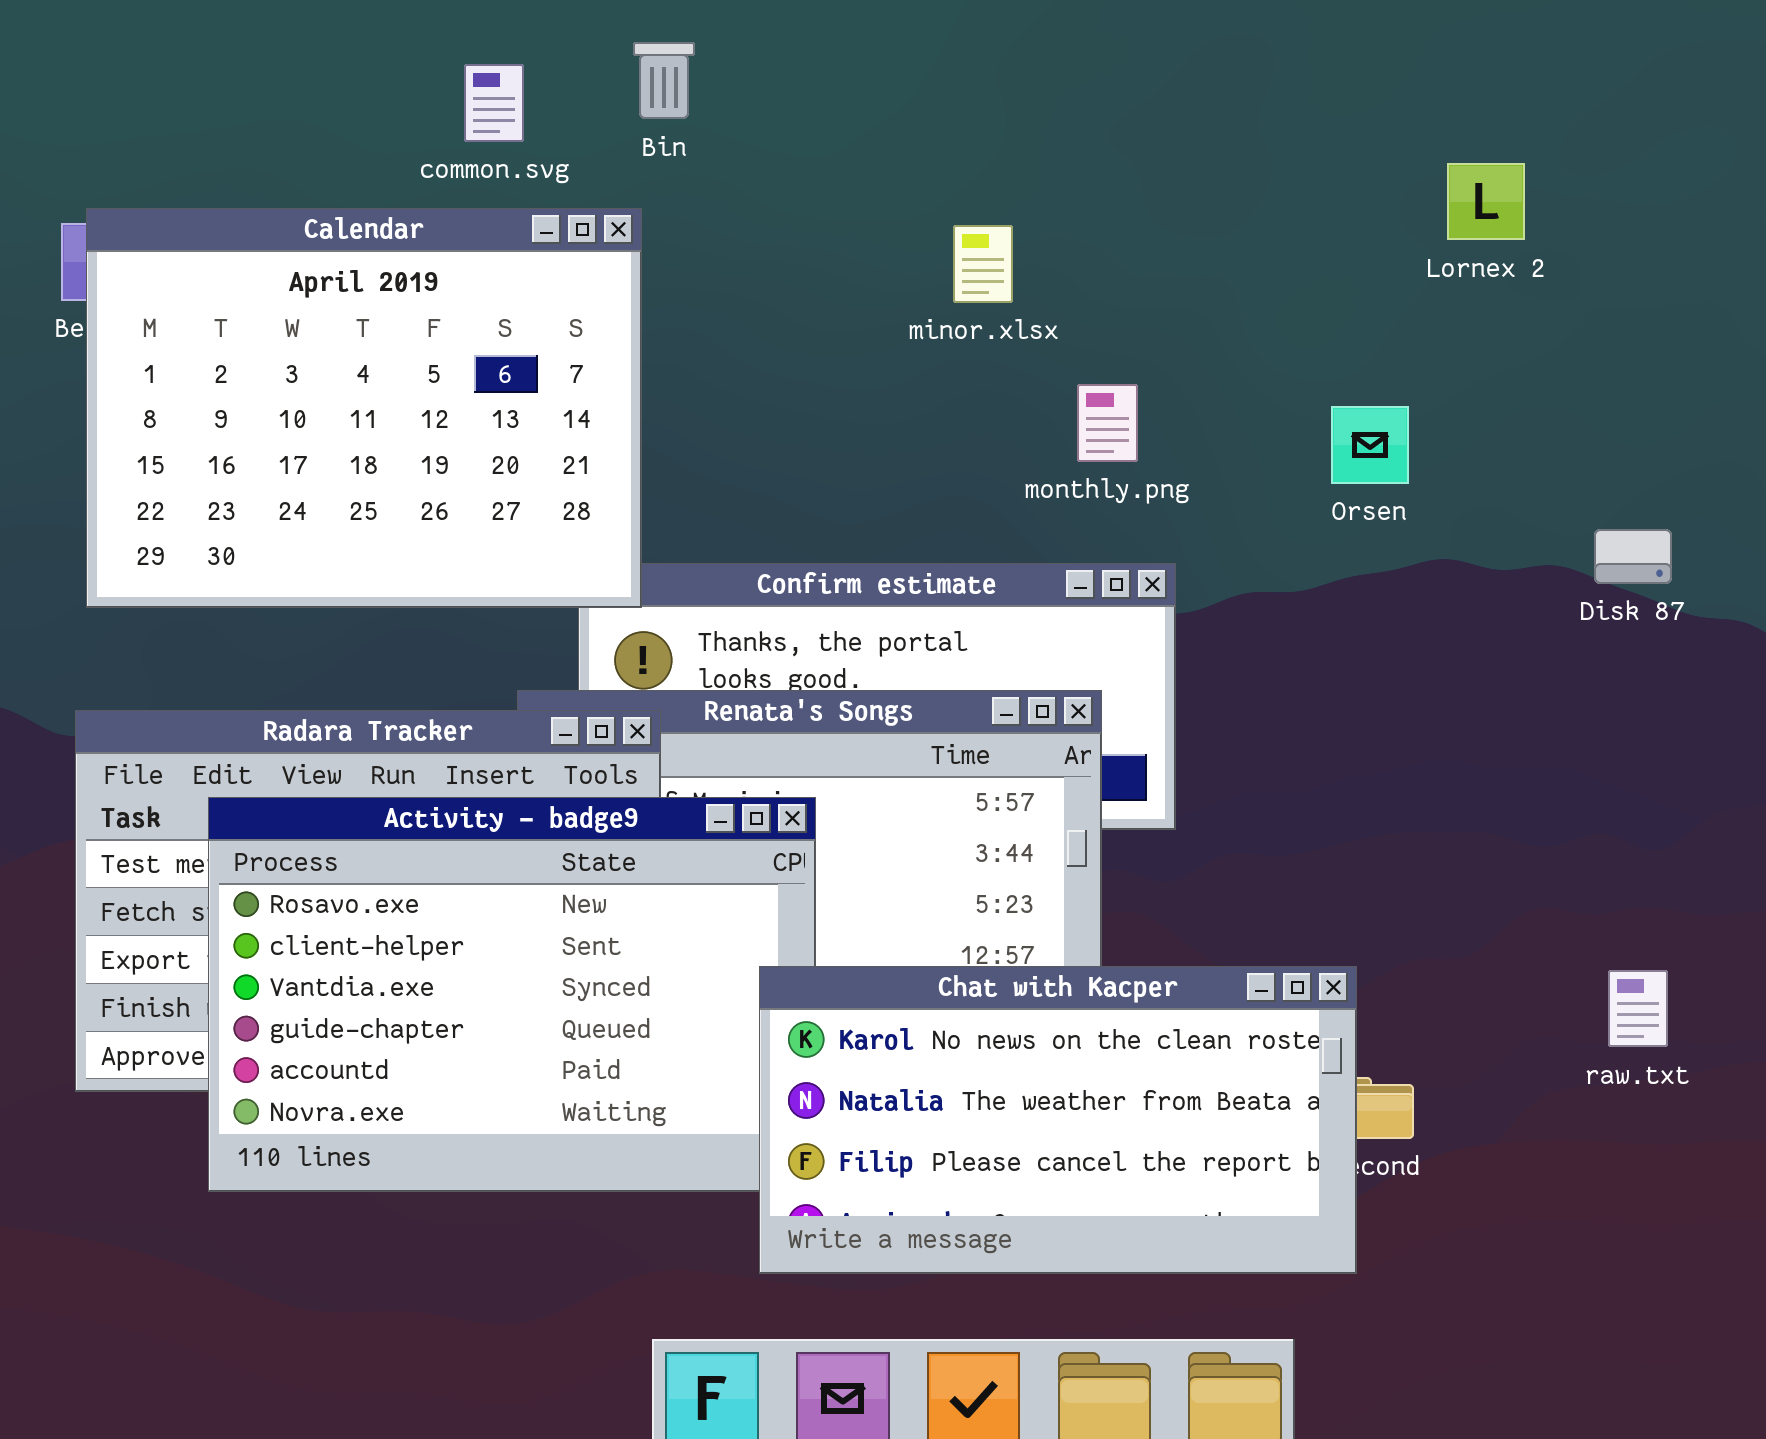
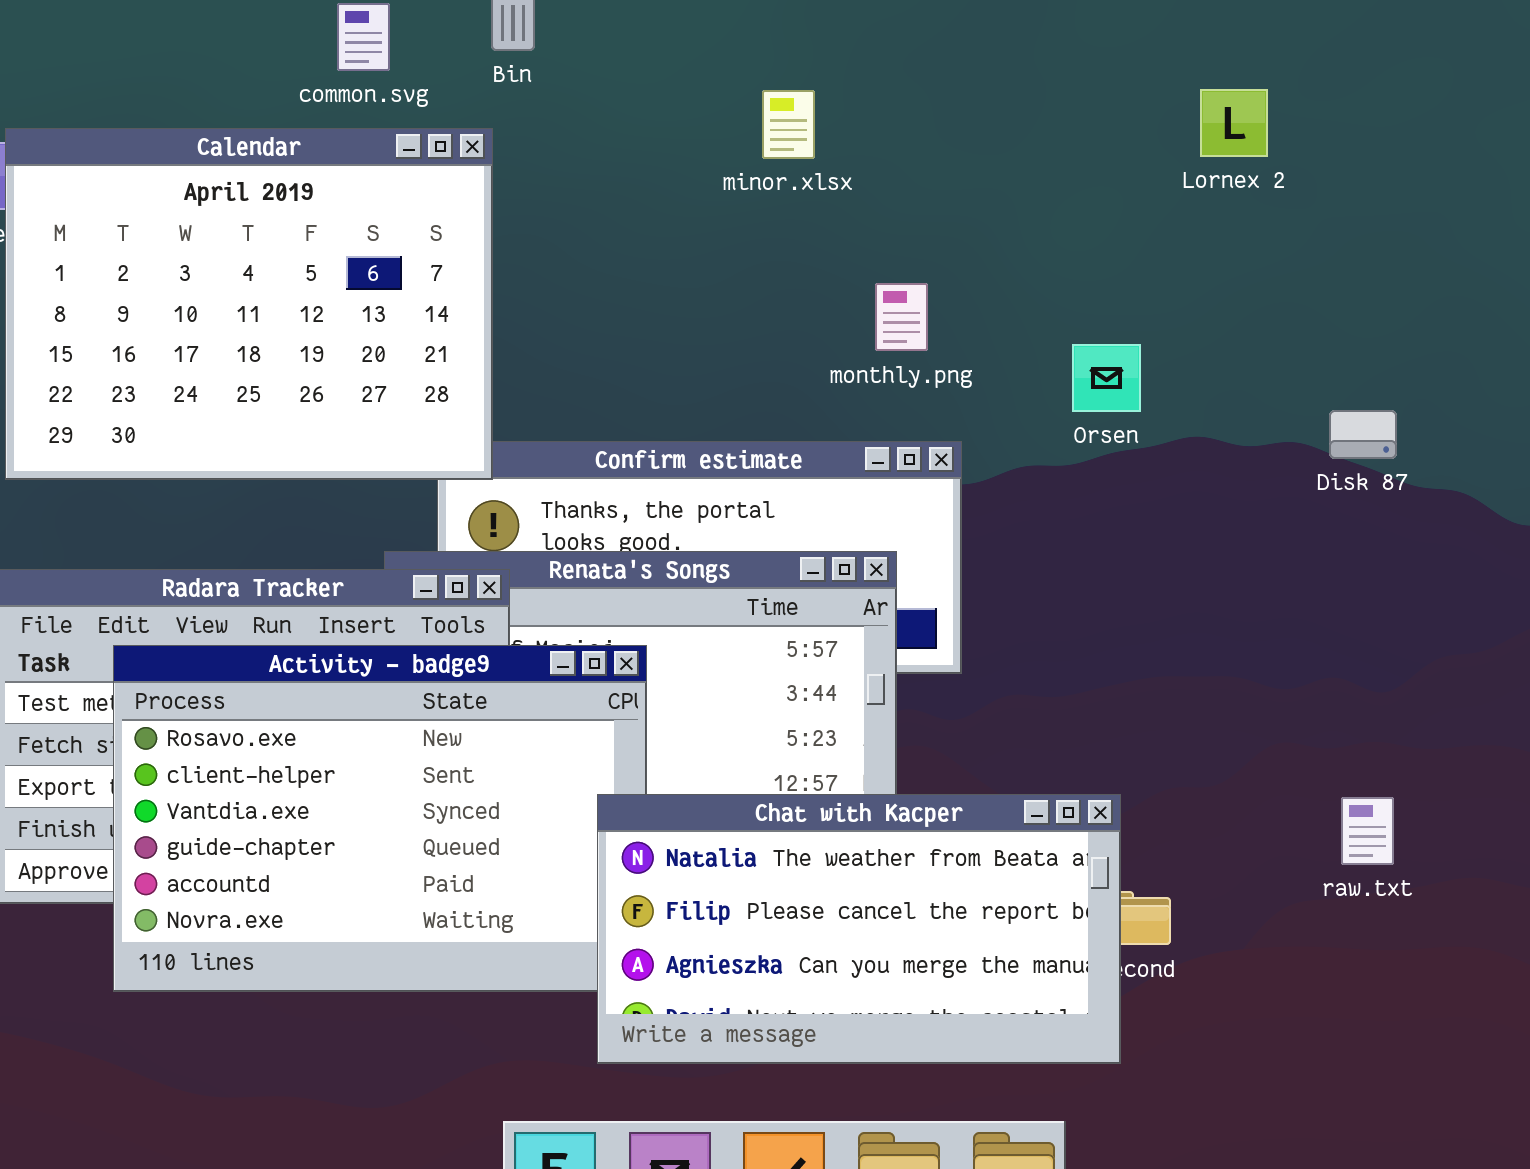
minor.xlsx: [953,225,1013,303] -> [762,90,815,159], moved
Orsen: [1331,406,1409,484] -> [1072,344,1141,412], moved
Chat with Kacper: [759,966,1357,1274] -> [597,794,1121,1064], scrolled down 1 row

